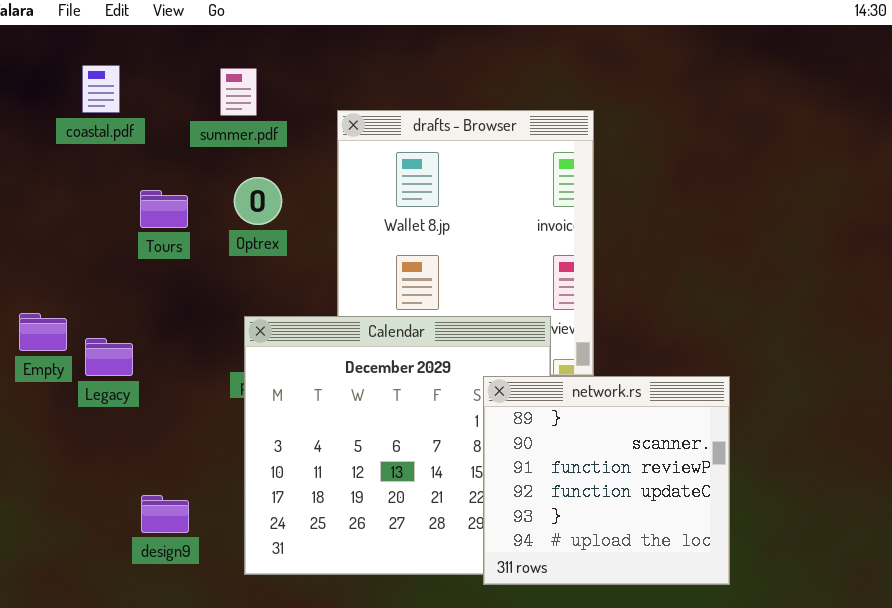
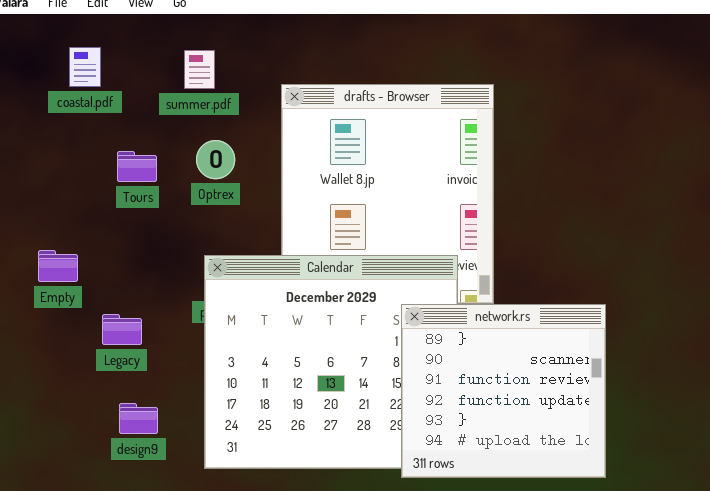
Empty: [19,313,67,351] -> [38,250,78,282], moved
Legacy: [85,338,133,376] -> [102,314,142,345], moved

